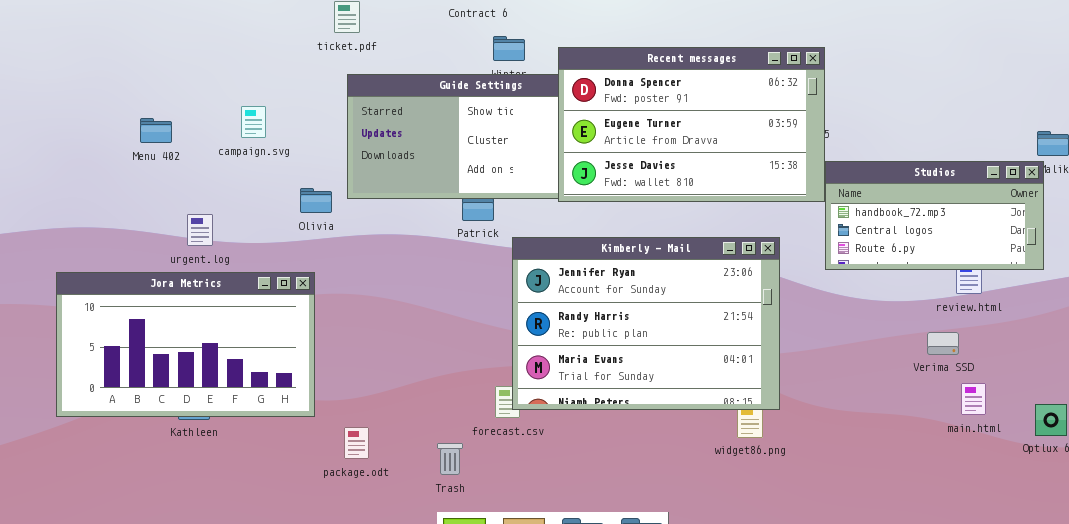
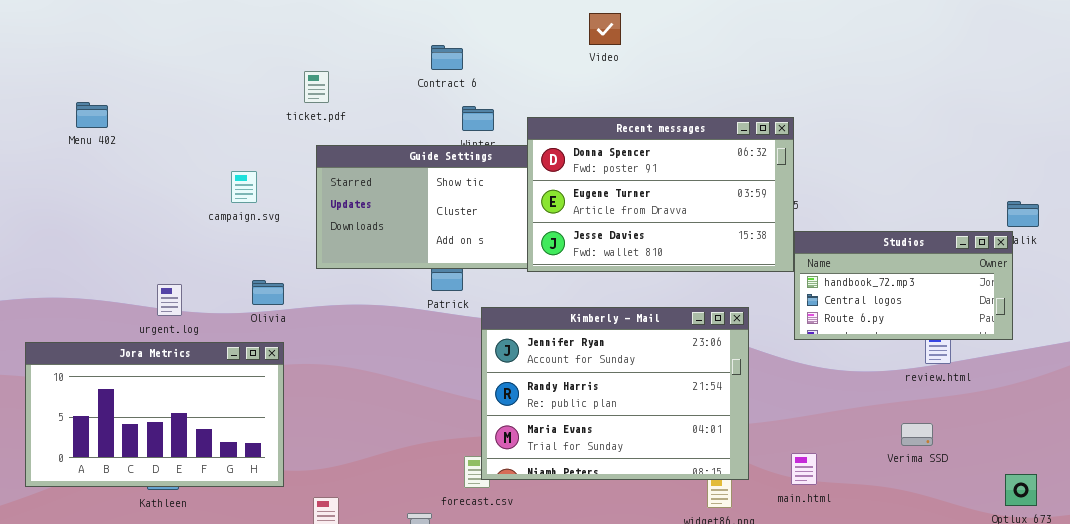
campaign.svg: [241,106,266,138] -> [231,171,257,203], moved
Menu 402: [140,118,172,143] -> [76,102,108,128], moved
Olivia: [300,188,332,213] -> [252,280,284,305], moved
Verima SSD: [927,332,959,355] -> [901,423,933,446], moved
main.html: [961,383,986,415] -> [791,453,817,485], moved

